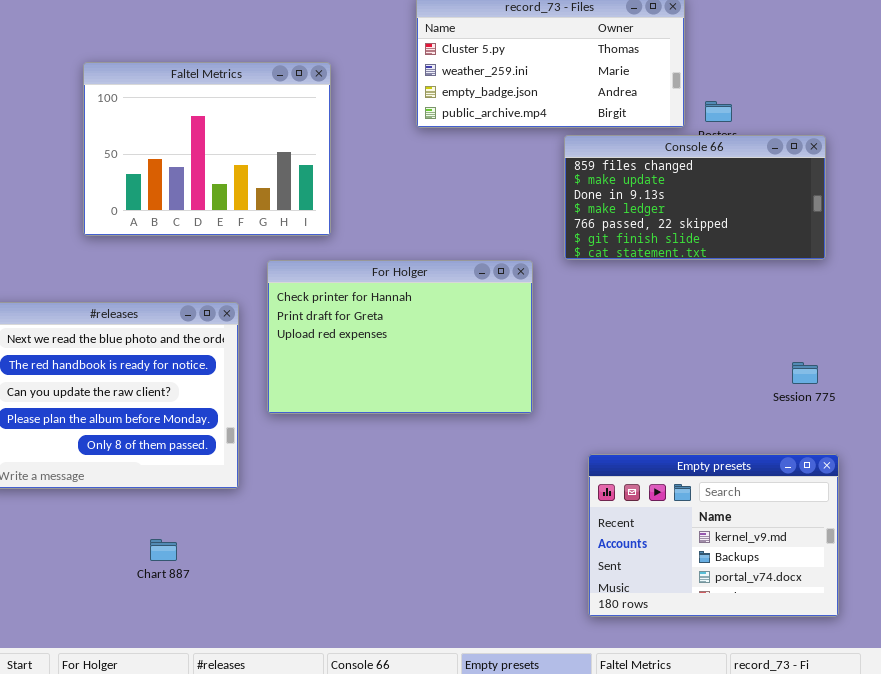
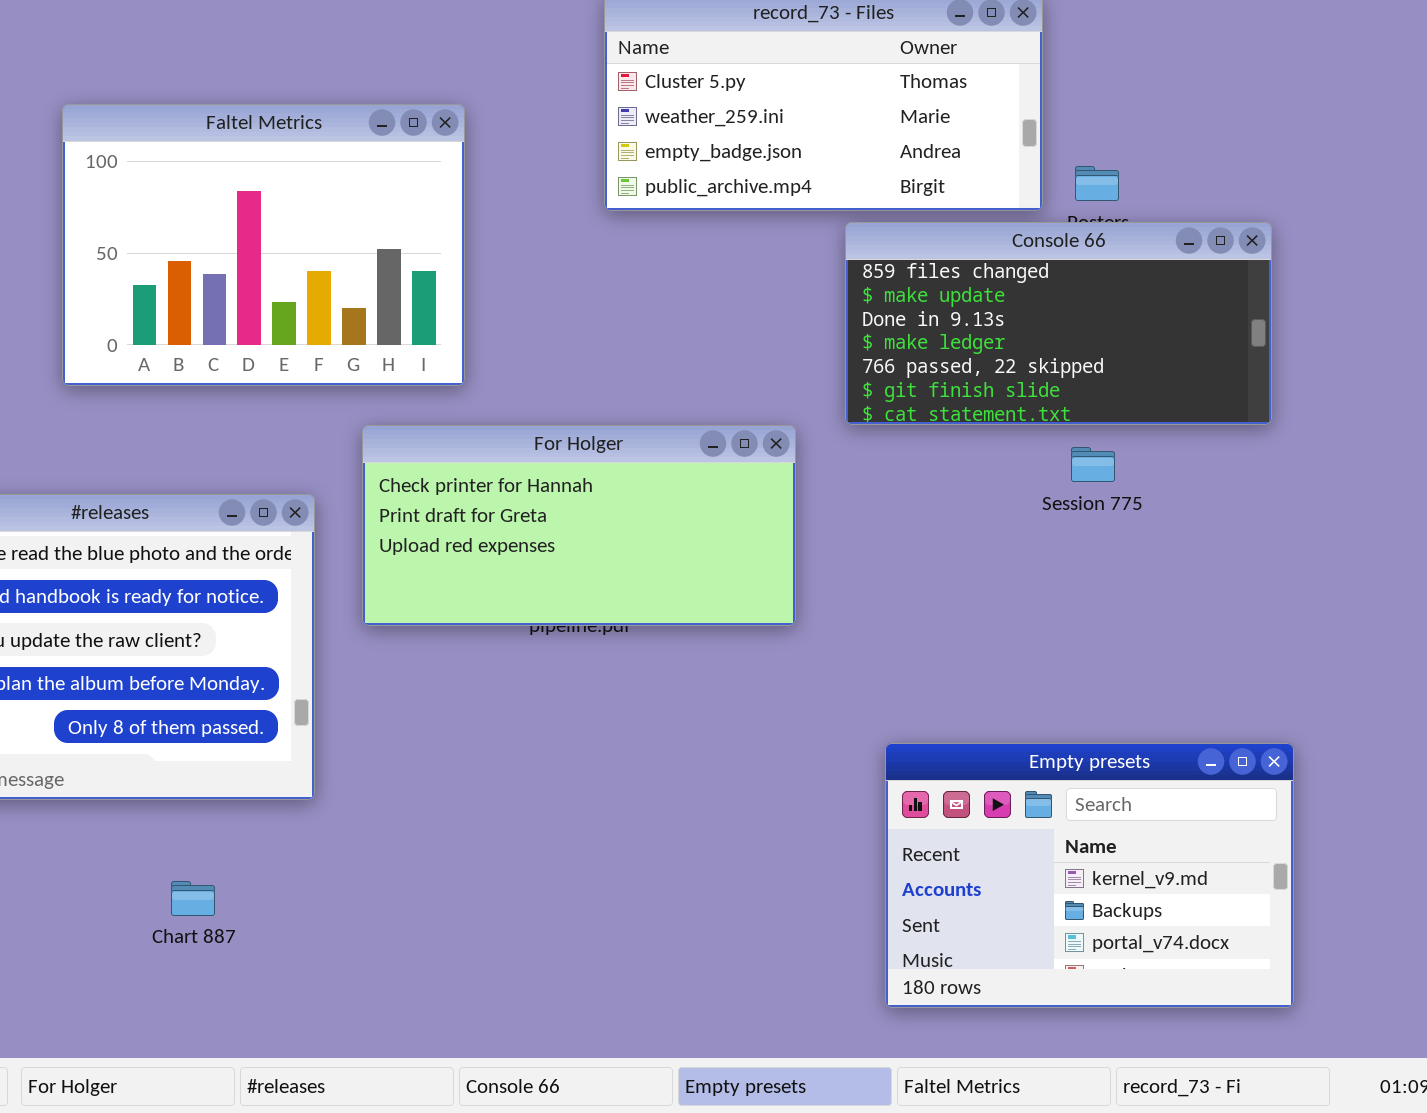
For Holger: [267,260,533,414] -> [362,425,796,626], resized
Session 775: [792,362,818,384] -> [1071,447,1115,482], moved

